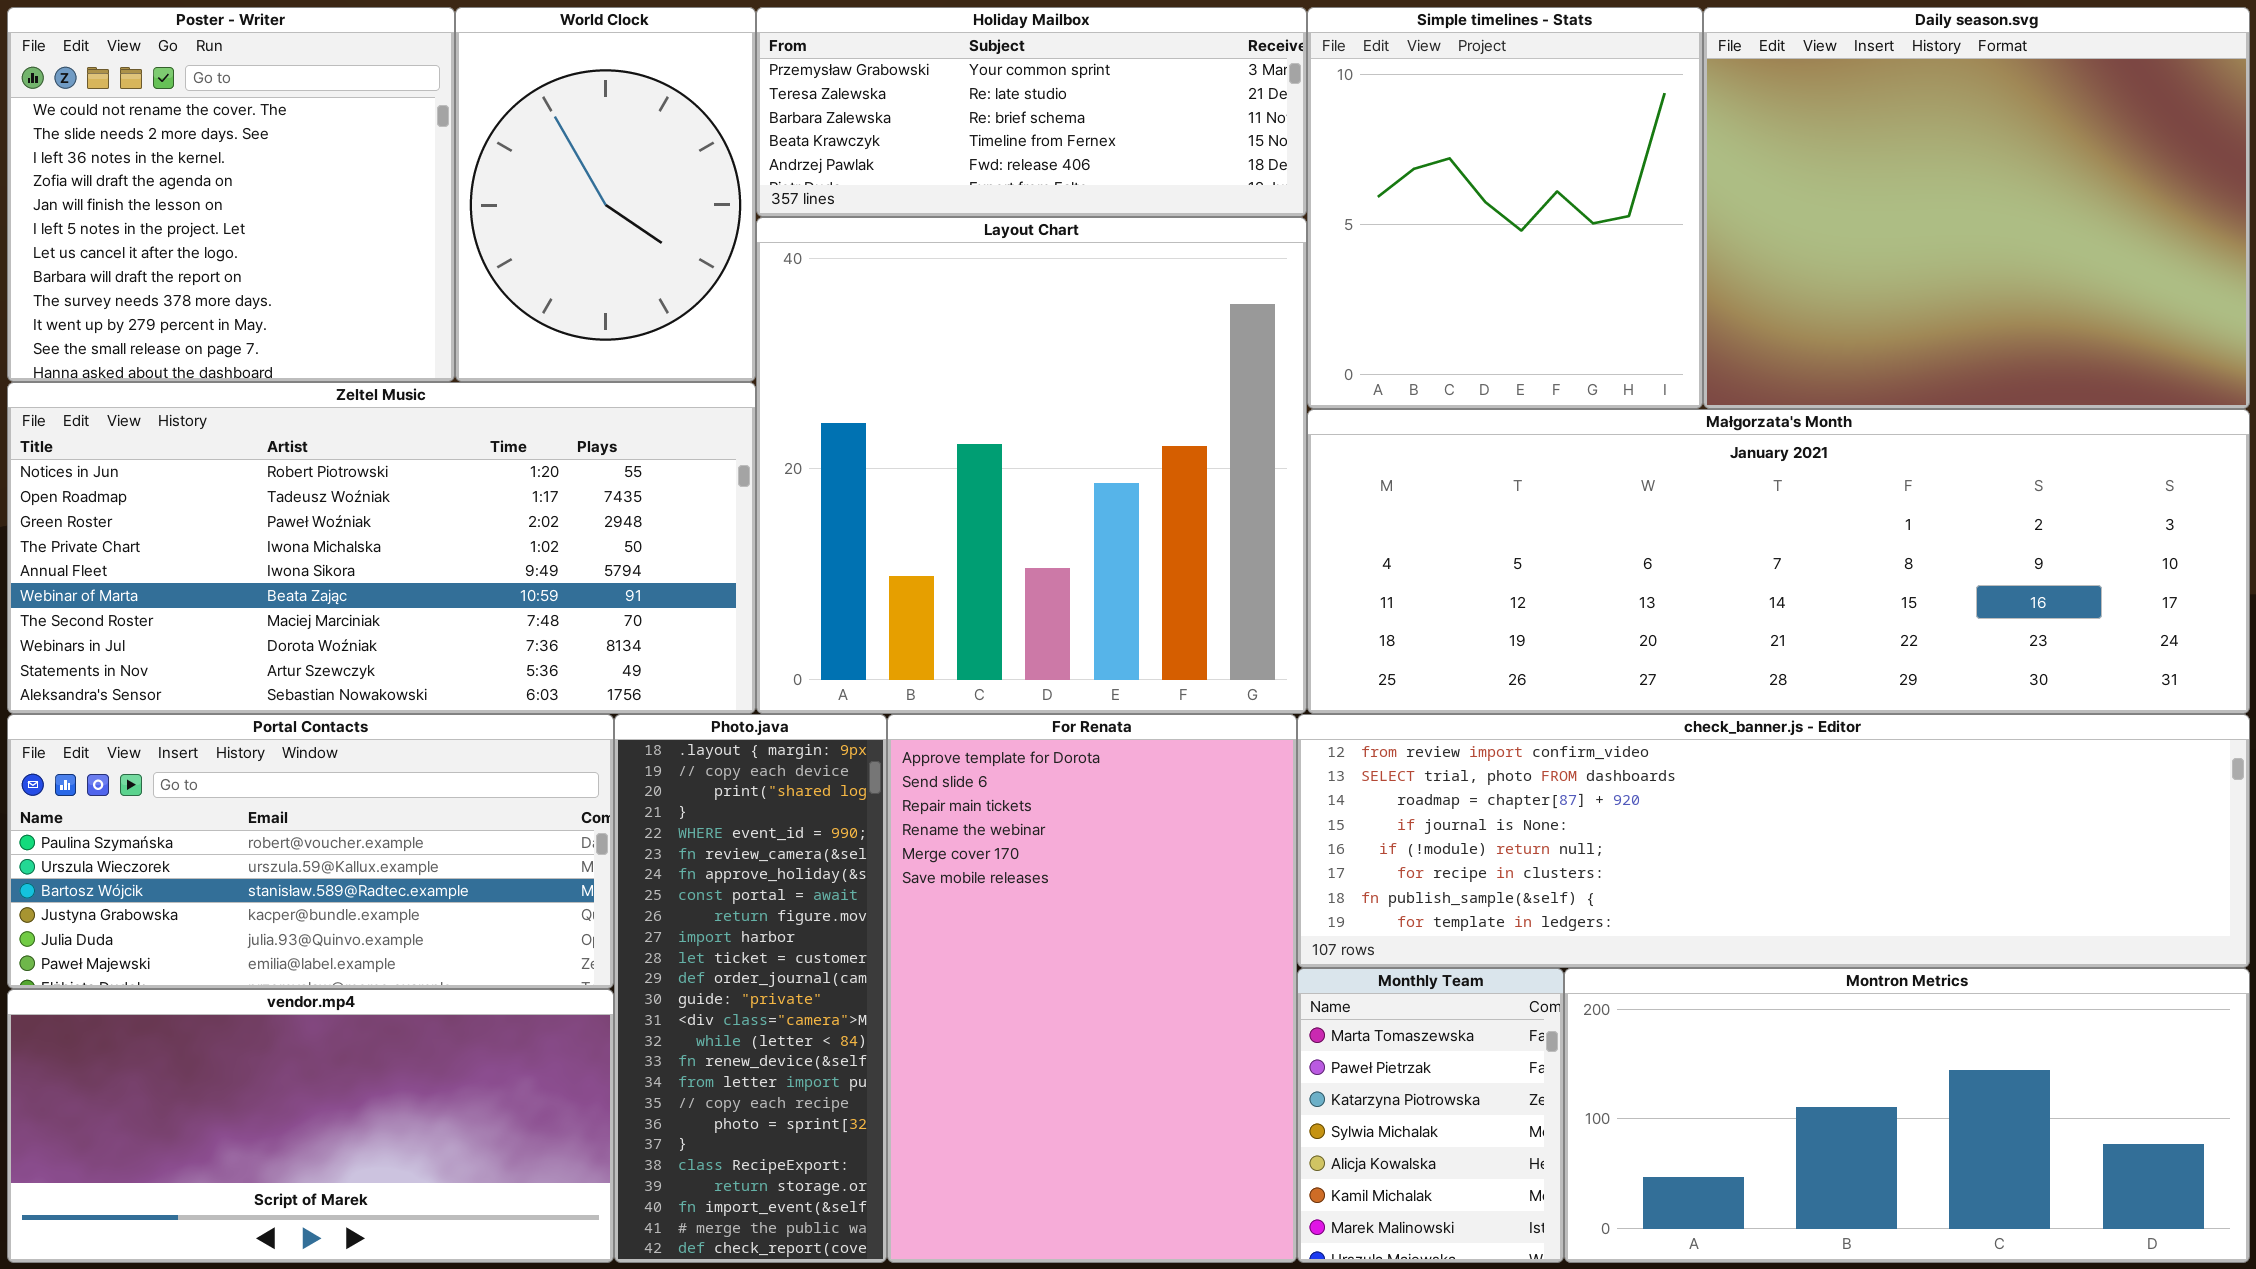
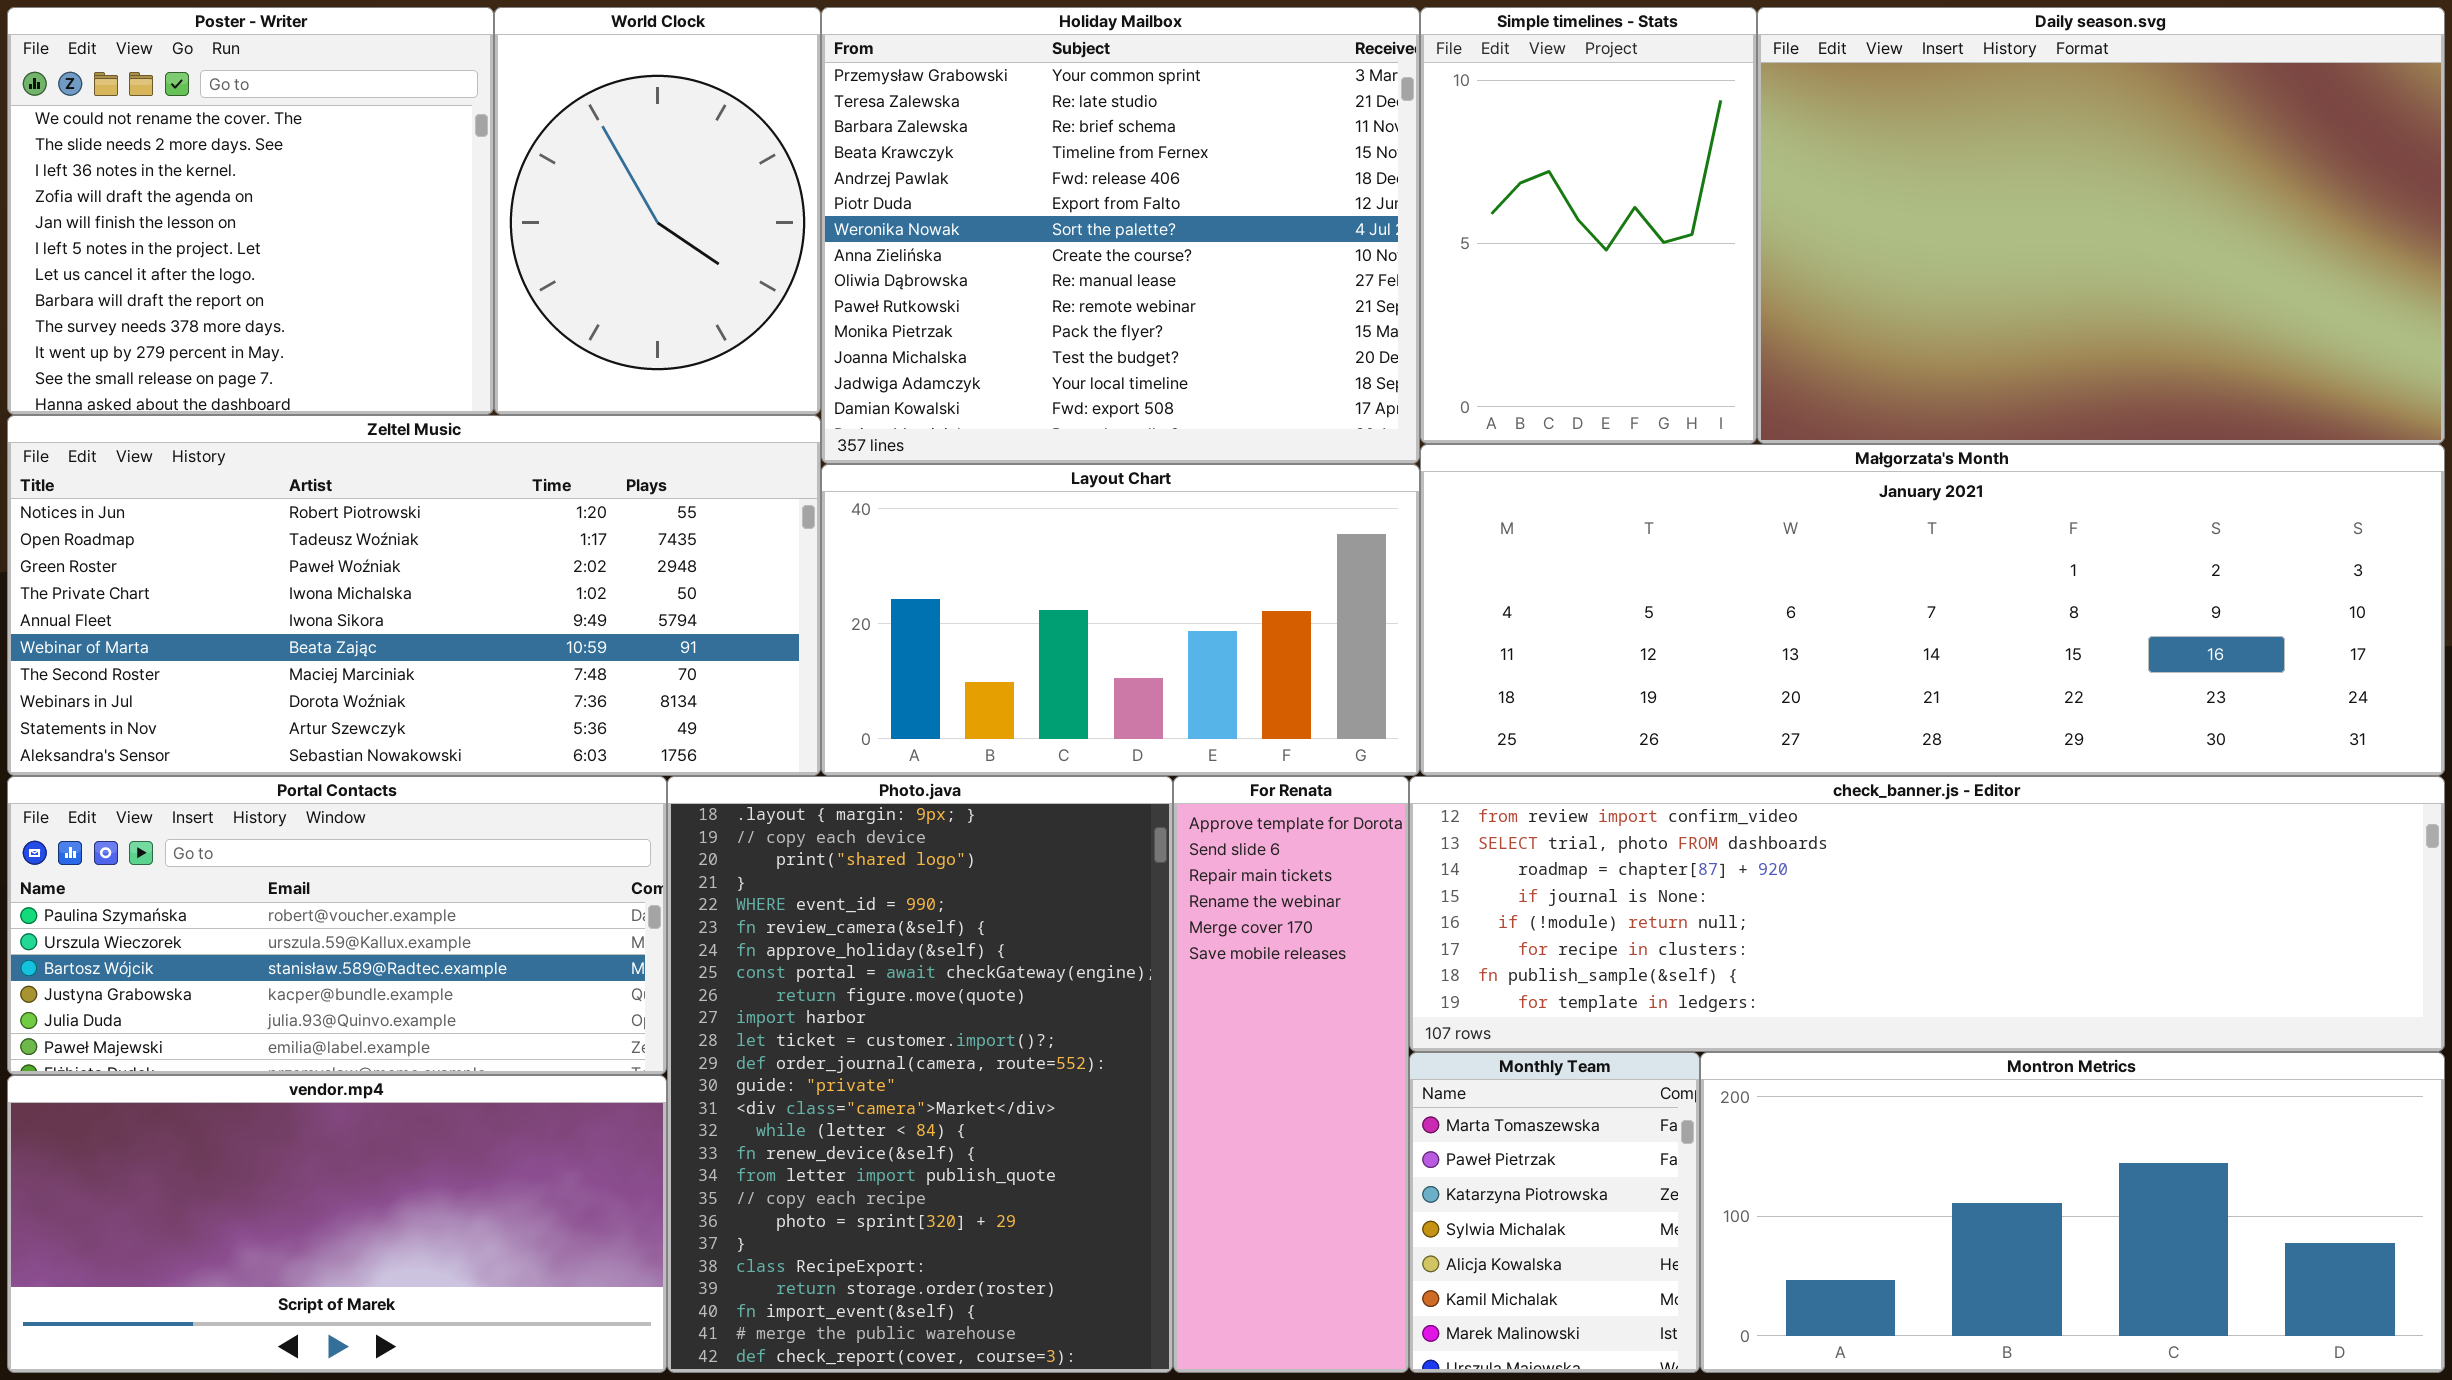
Holiday Mailbox: [756,7,1307,217] -> [821,7,1420,464], resized
Simple timelines - Stats: [1307,7,1703,409] -> [1420,7,1757,444], resized
Daily season.svg: [1703,7,2250,409] -> [1757,7,2445,444], resized
Layout Chart: [756,217,1307,714] -> [821,464,1420,776], resized
Photo.java: [614,714,887,1263] -> [667,776,1173,1373], resized
For Renata: [887,714,1297,1263] -> [1173,776,1409,1373], resized

